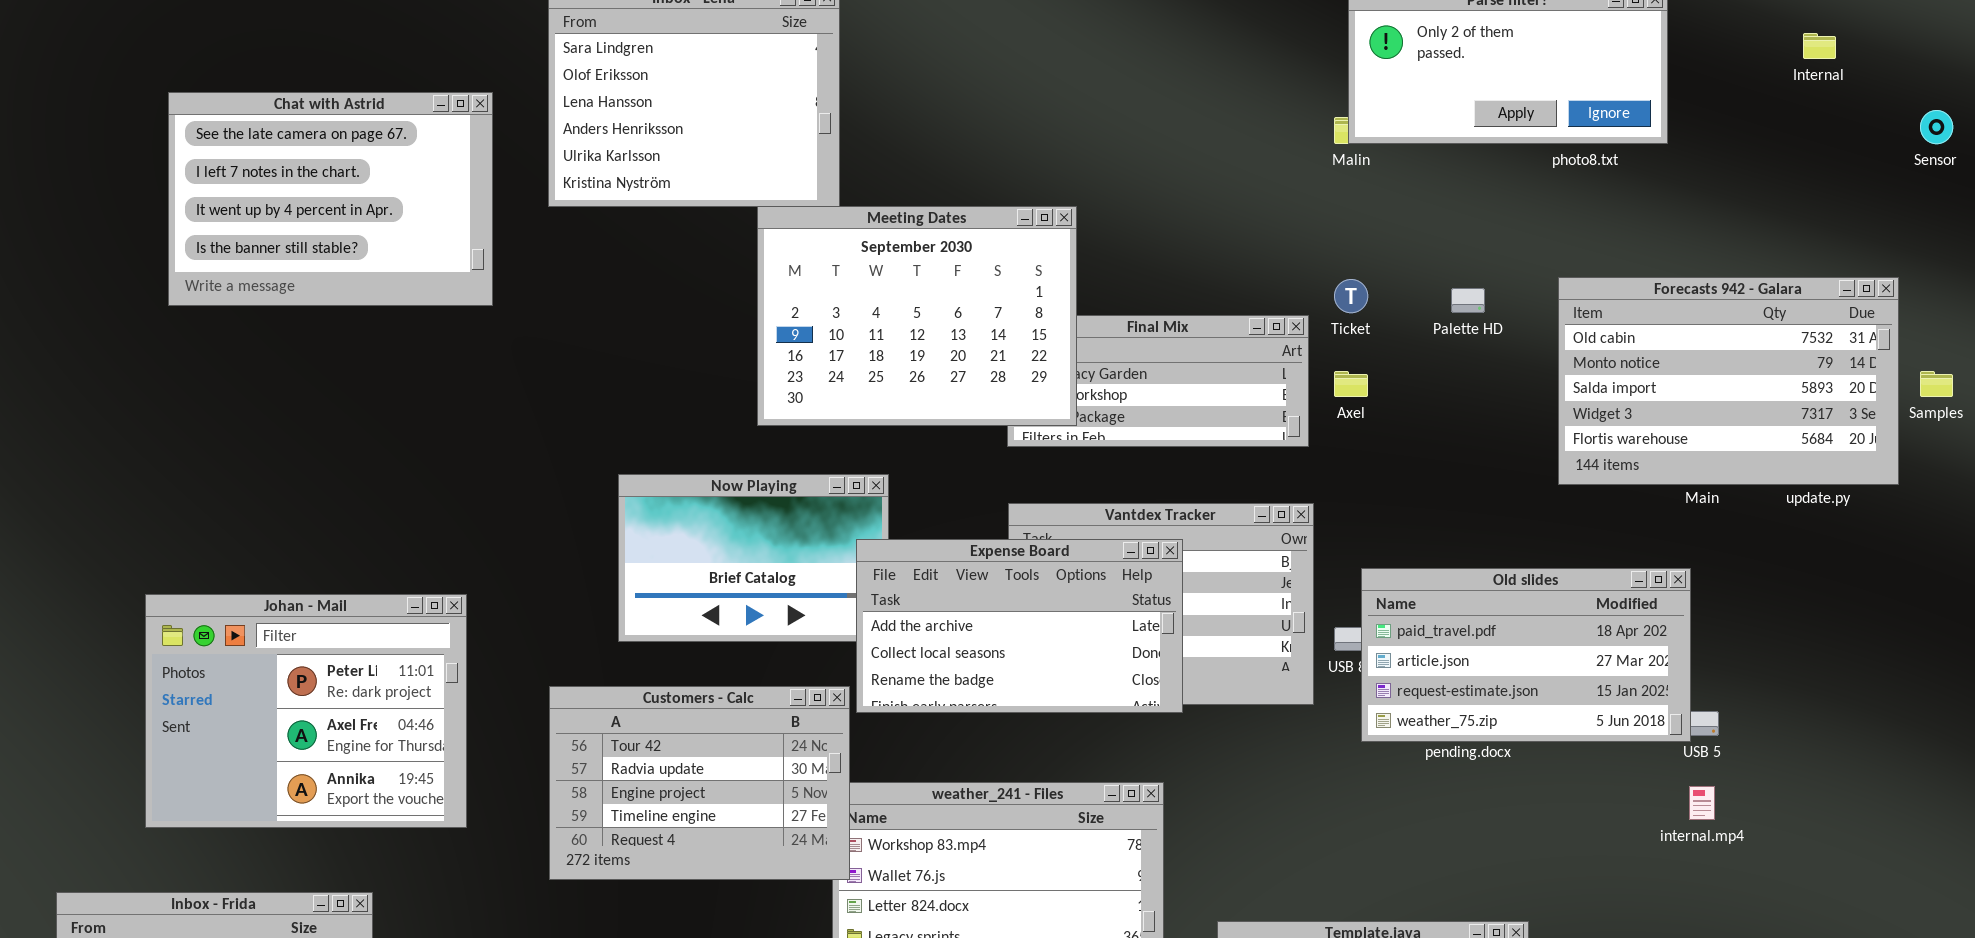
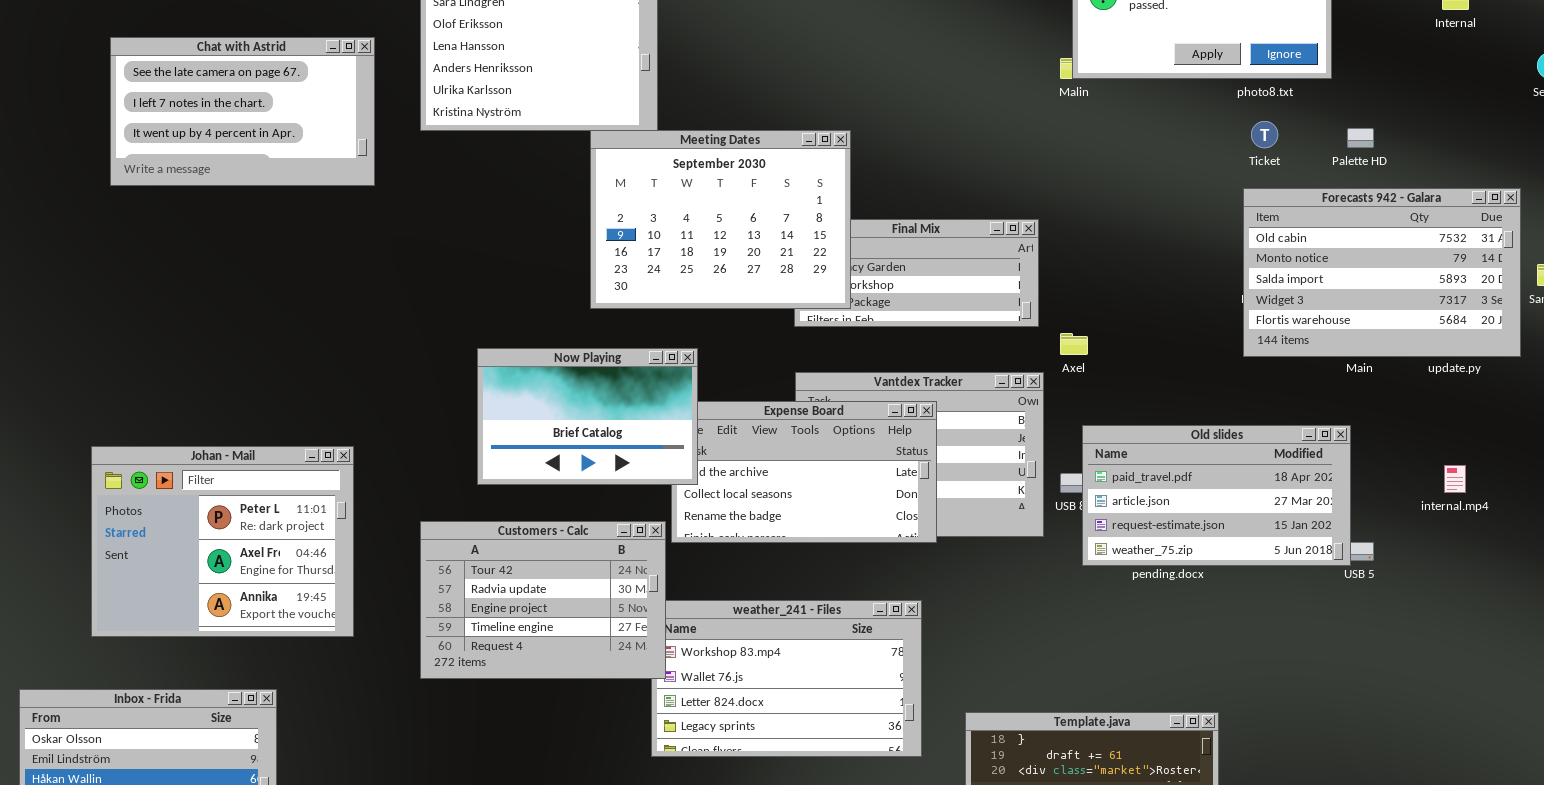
Chat with Astrid: [168,92,493,306] -> [110,37,375,186], resized
Ticket: [1334,279,1368,313] -> [1251,121,1278,148], moved
Palette HD: [1451,288,1485,313] -> [1347,128,1374,148], moved
Axel: [1334,371,1368,397] -> [1060,333,1088,355], moved
Now Playing: [618,474,889,642] -> [477,348,698,485], raised
internal.mp4: [1689,786,1715,820] -> [1444,465,1466,493], moved

